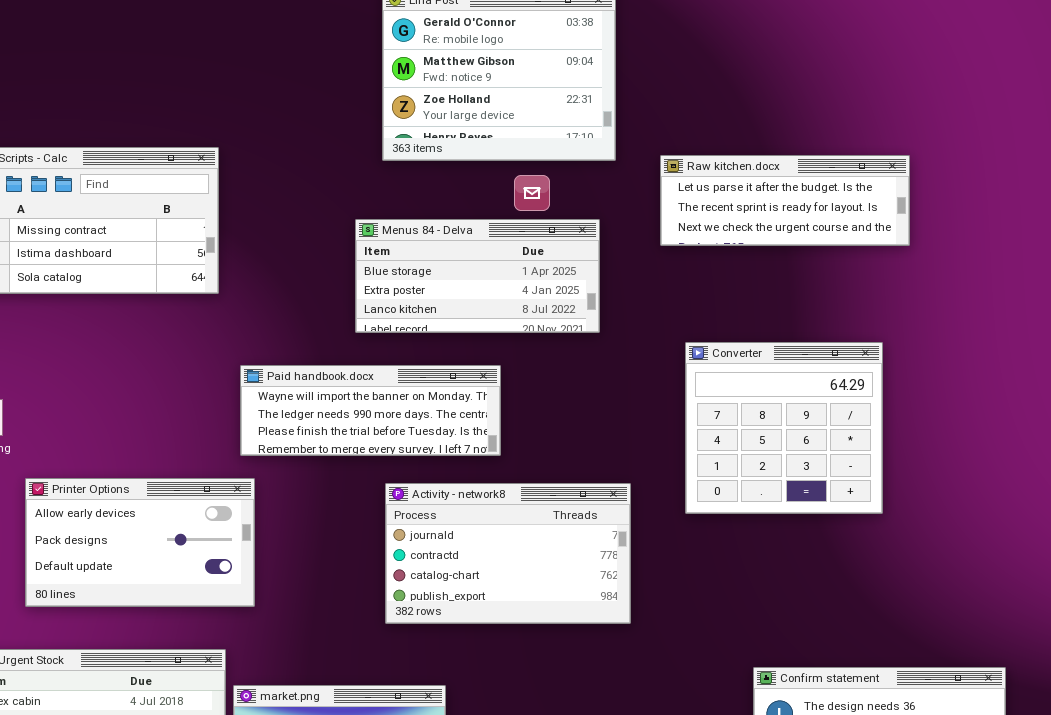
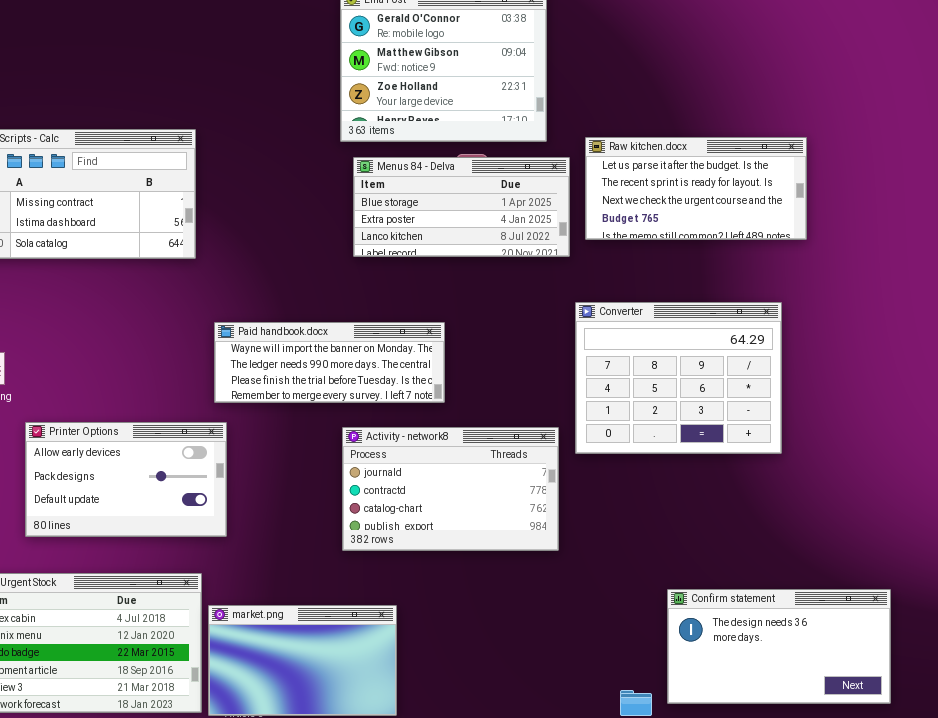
Raw kitchen.docx: [660,155,910,246] -> [585,137,807,240], resized
Menus 84 - Delva: [355,219,600,333] -> [353,157,570,257], moved
Converter: [685,342,883,514] -> [575,302,782,454], resized

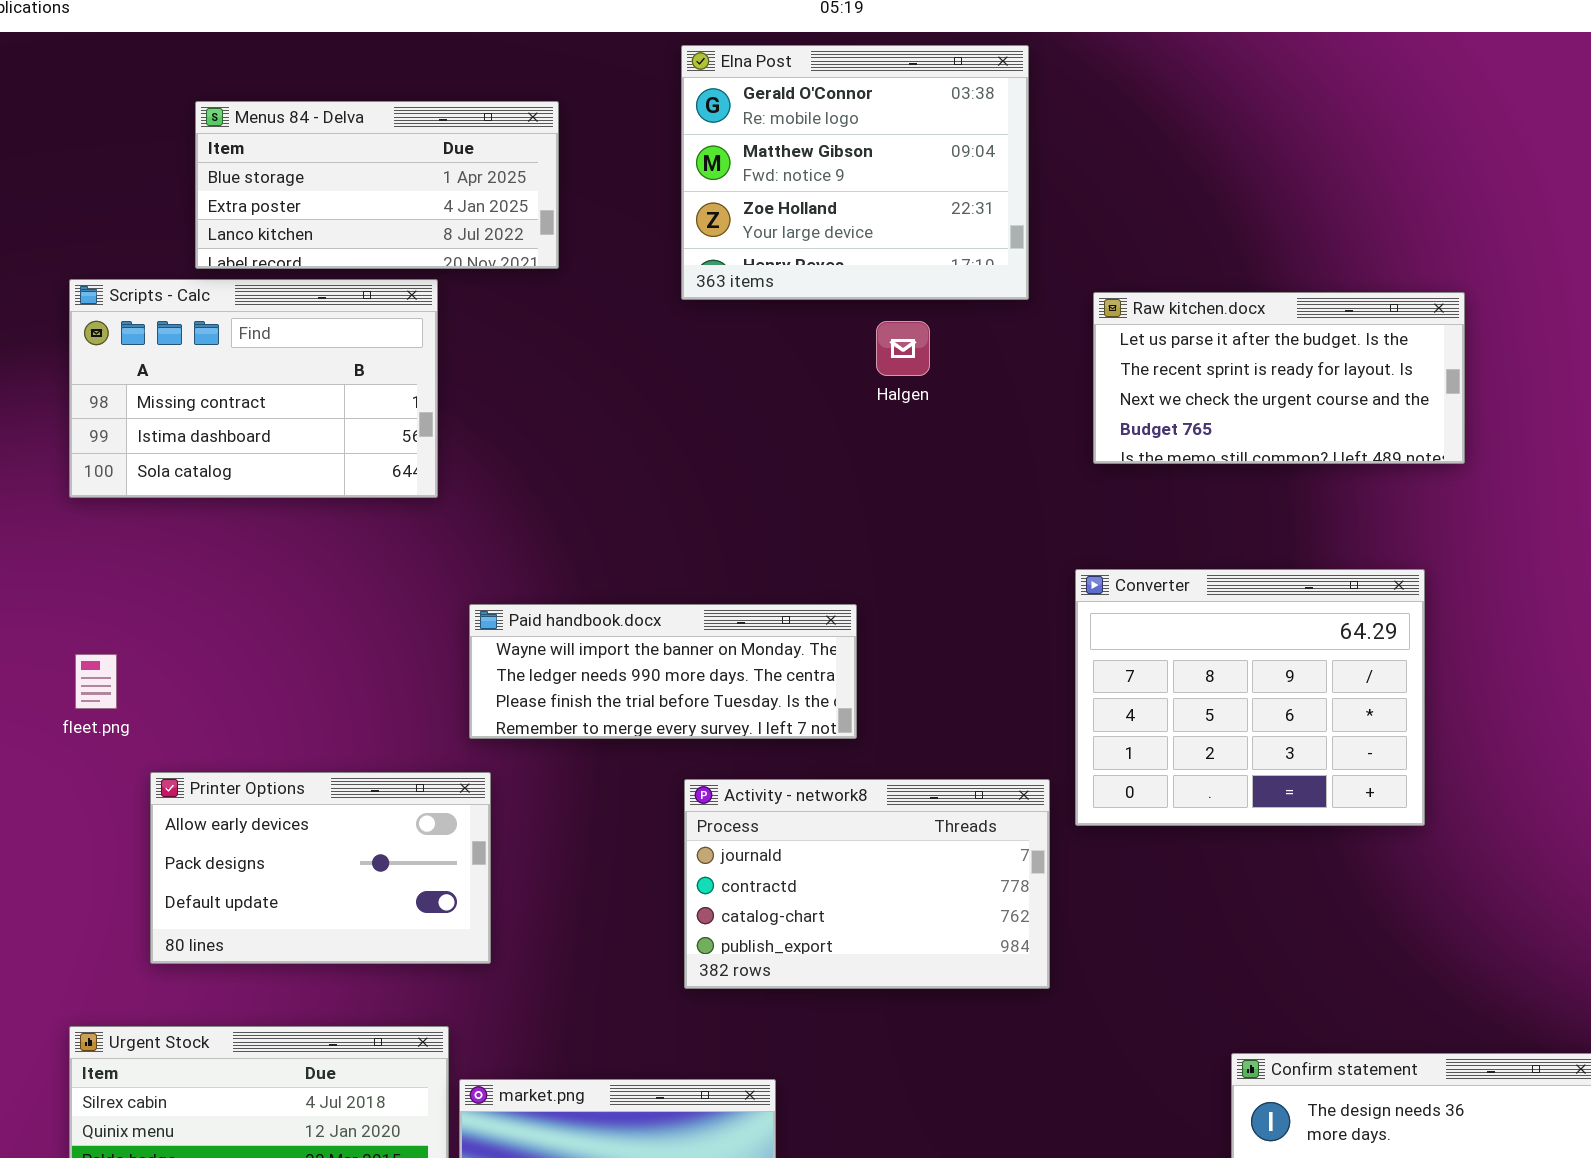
Menus 84 - Delva: [353,157,570,257] -> [195,101,559,269], moved

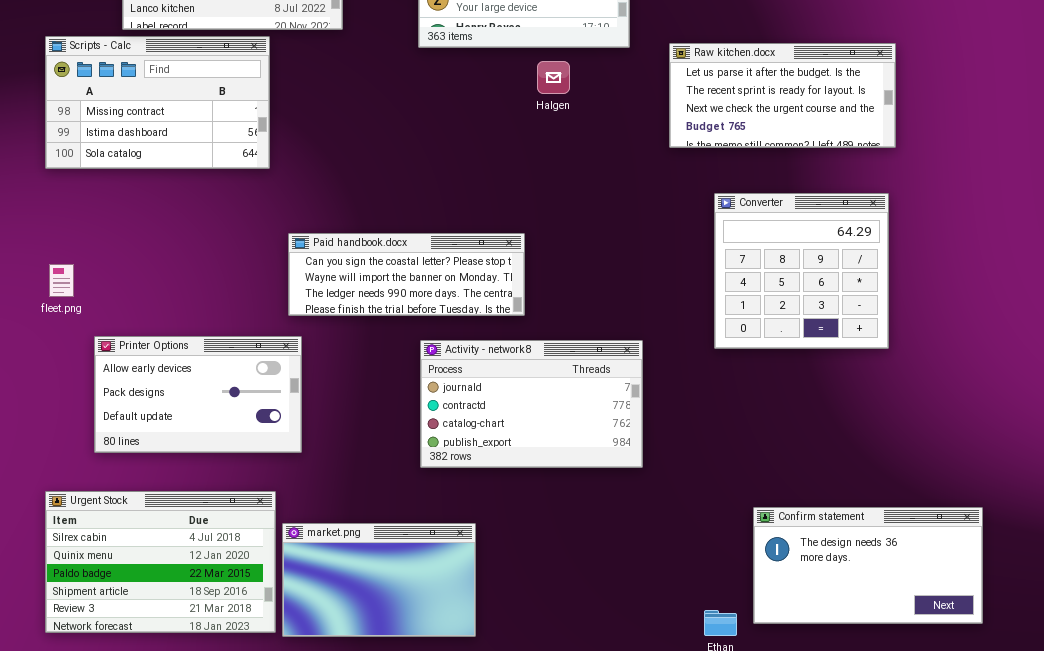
Converter: [1075,569,1425,826] -> [714,193,889,349], moved, resized
Paid handbook.docx: [469,604,857,739] -> [288,233,525,316], scrolled up 1 row

